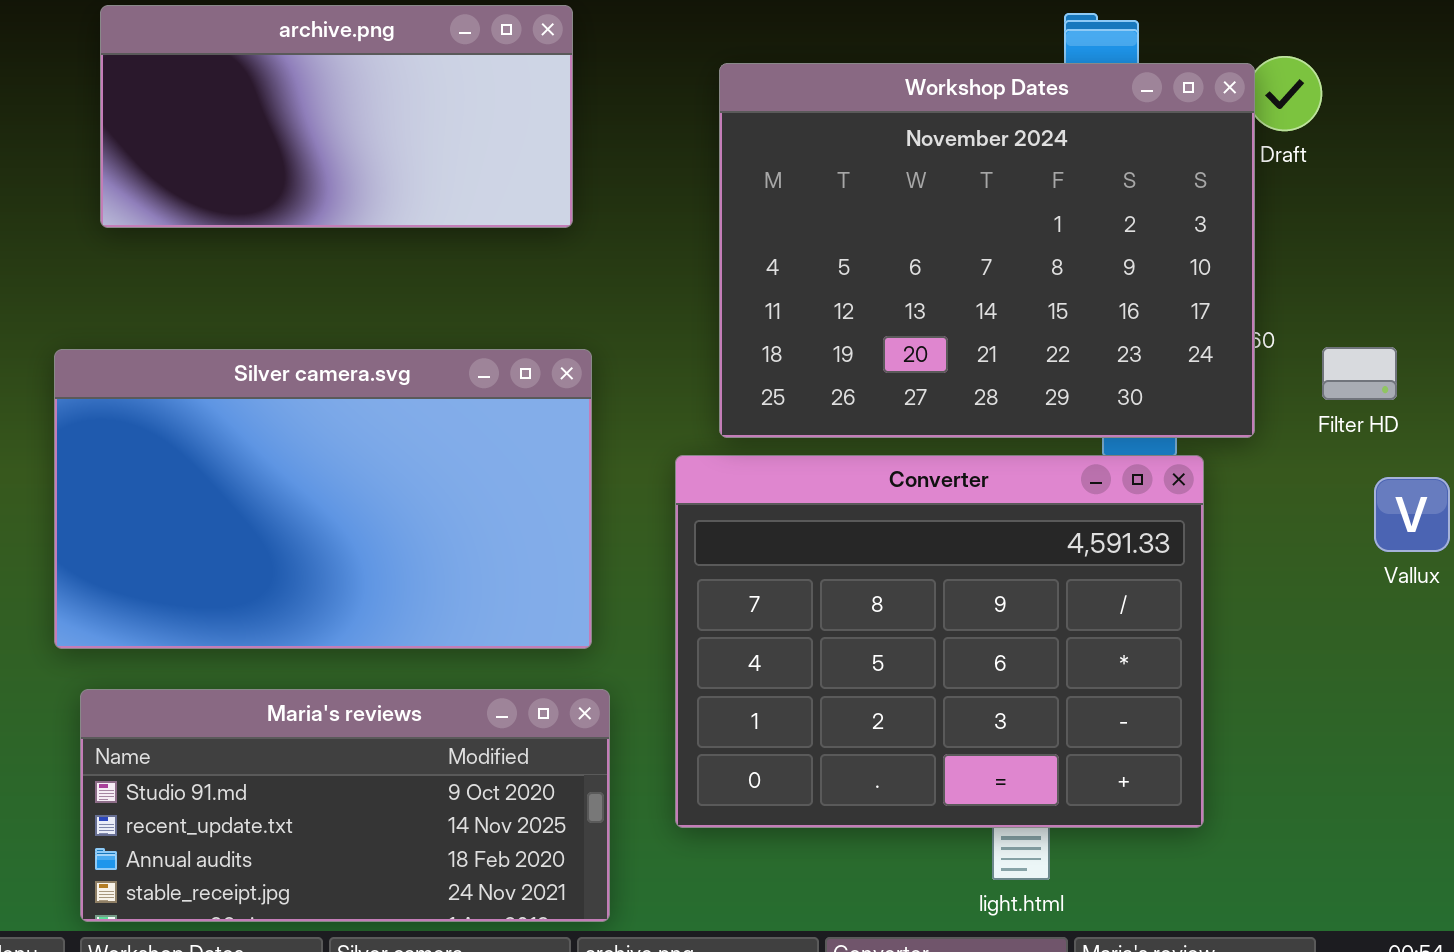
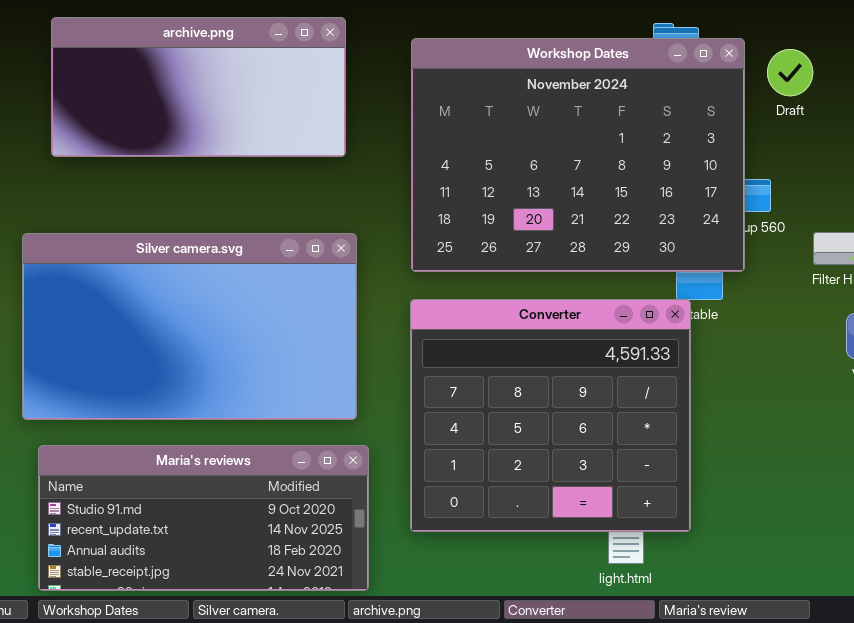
Workshop Dates: [719,63,1255,438] -> [411,38,745,272], moved
Converter: [675,455,1204,828] -> [410,299,691,532], resized

